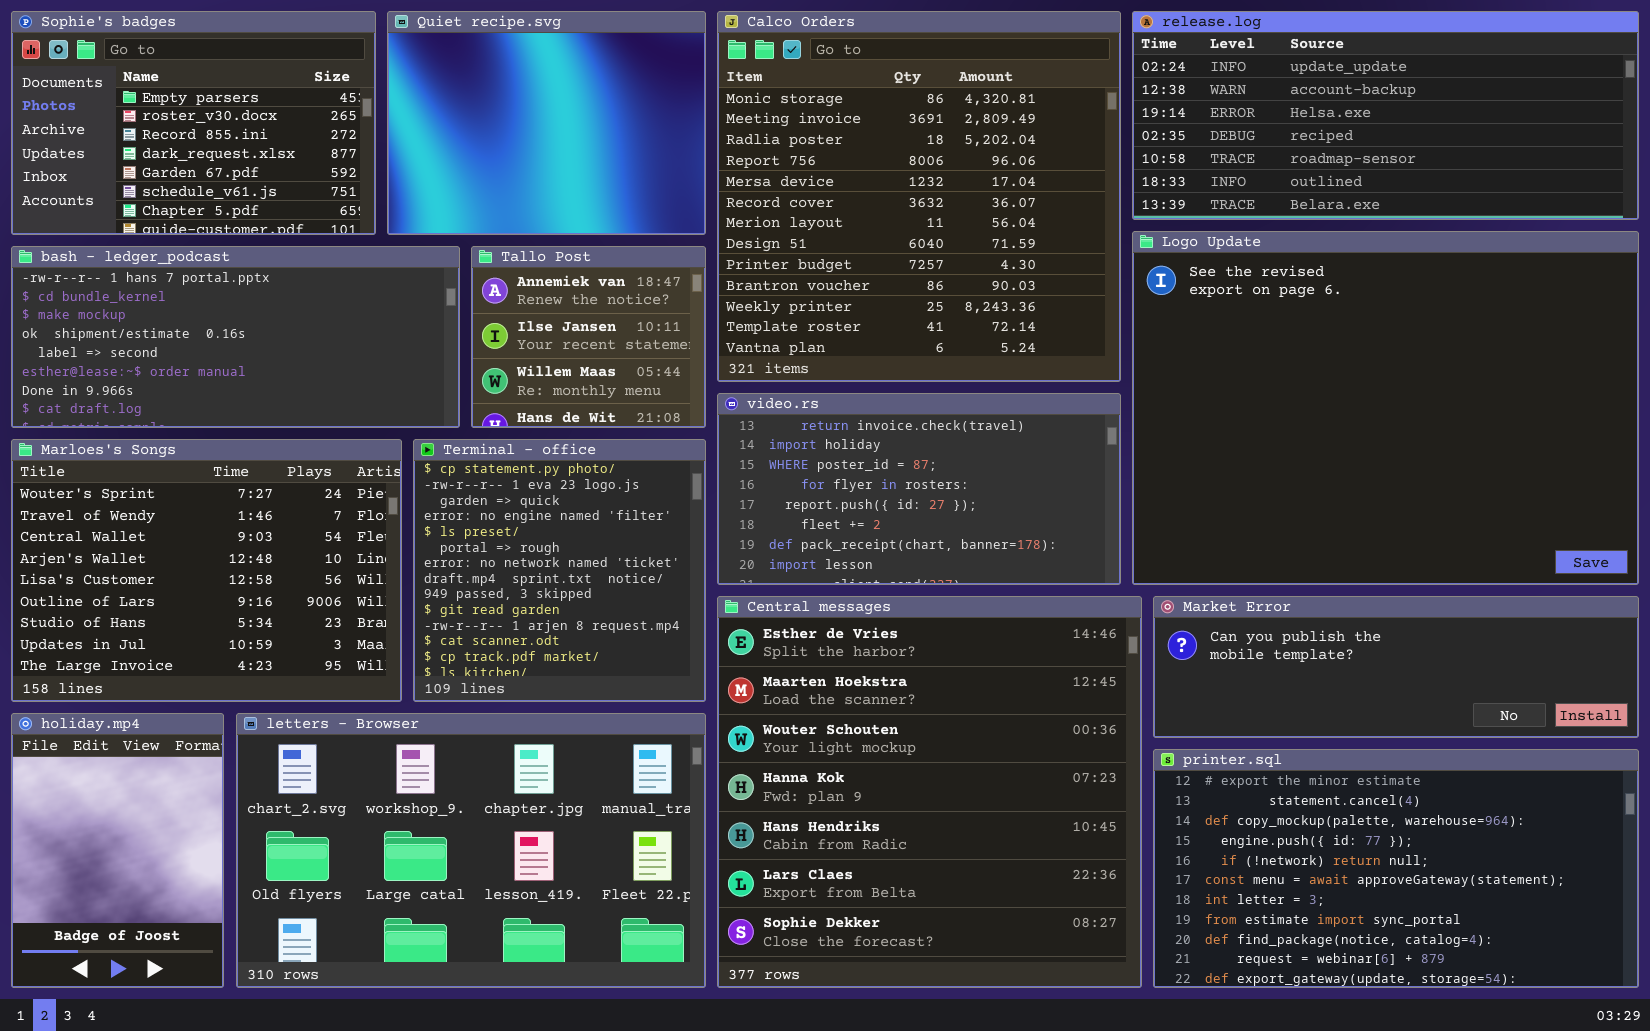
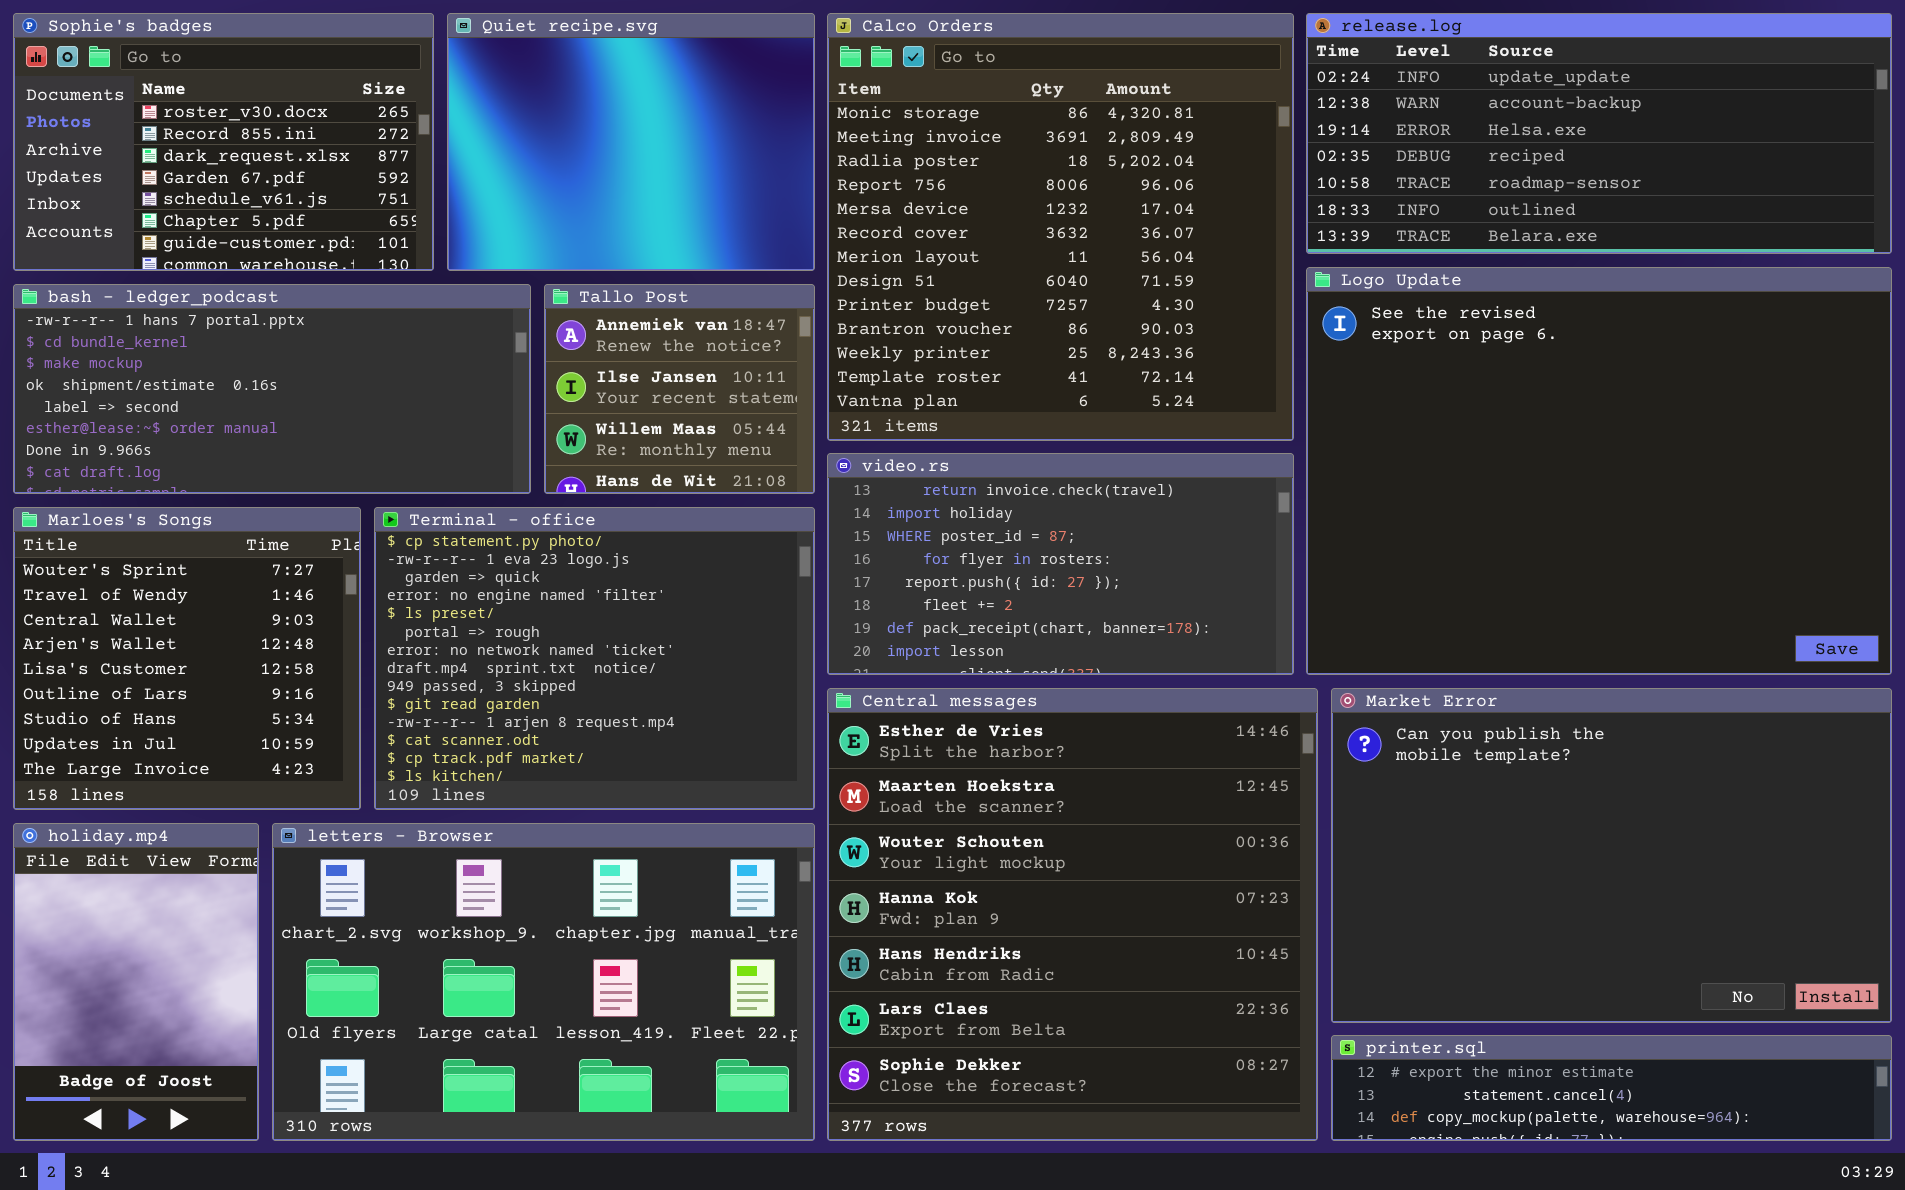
Sophie's badges: [11,11,376,235] -> [13,13,434,271], scrolled down 1 row
Marloes's Songs: [11,439,402,702] -> [13,507,361,810], resized
Terminal - office: [413,439,706,702] -> [374,507,815,810], resized
Market Error: [1153,596,1639,738] -> [1331,688,1892,1023], resized
printer.sql: [1153,749,1639,988] -> [1331,1035,1892,1141], resized

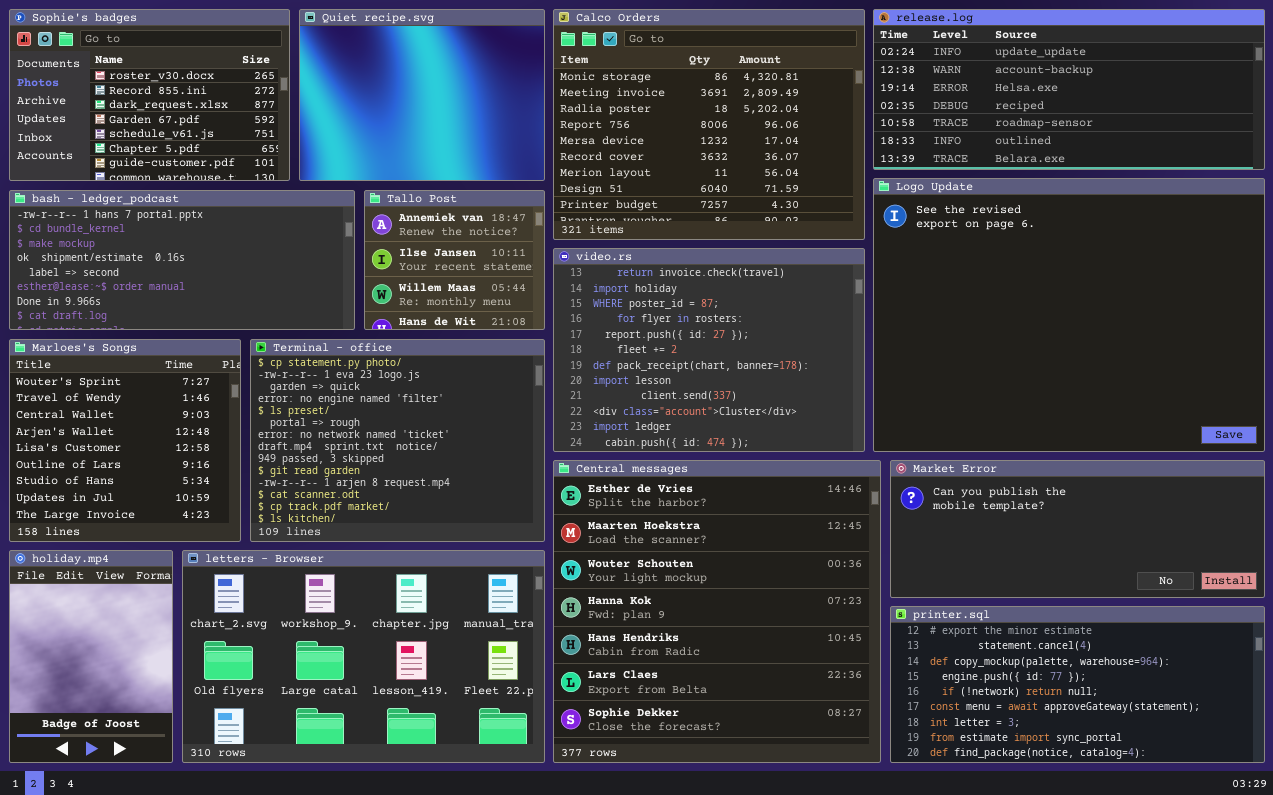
Calco Orders: [827,13,1294,441] -> [553,9,865,240], resized
video.rs: [827,453,1294,675] -> [553,248,865,452], resized
Market Error: [1331,688,1892,1023] -> [890,460,1265,598], resized
printer.sql: [1331,1035,1892,1141] -> [890,606,1265,763], resized

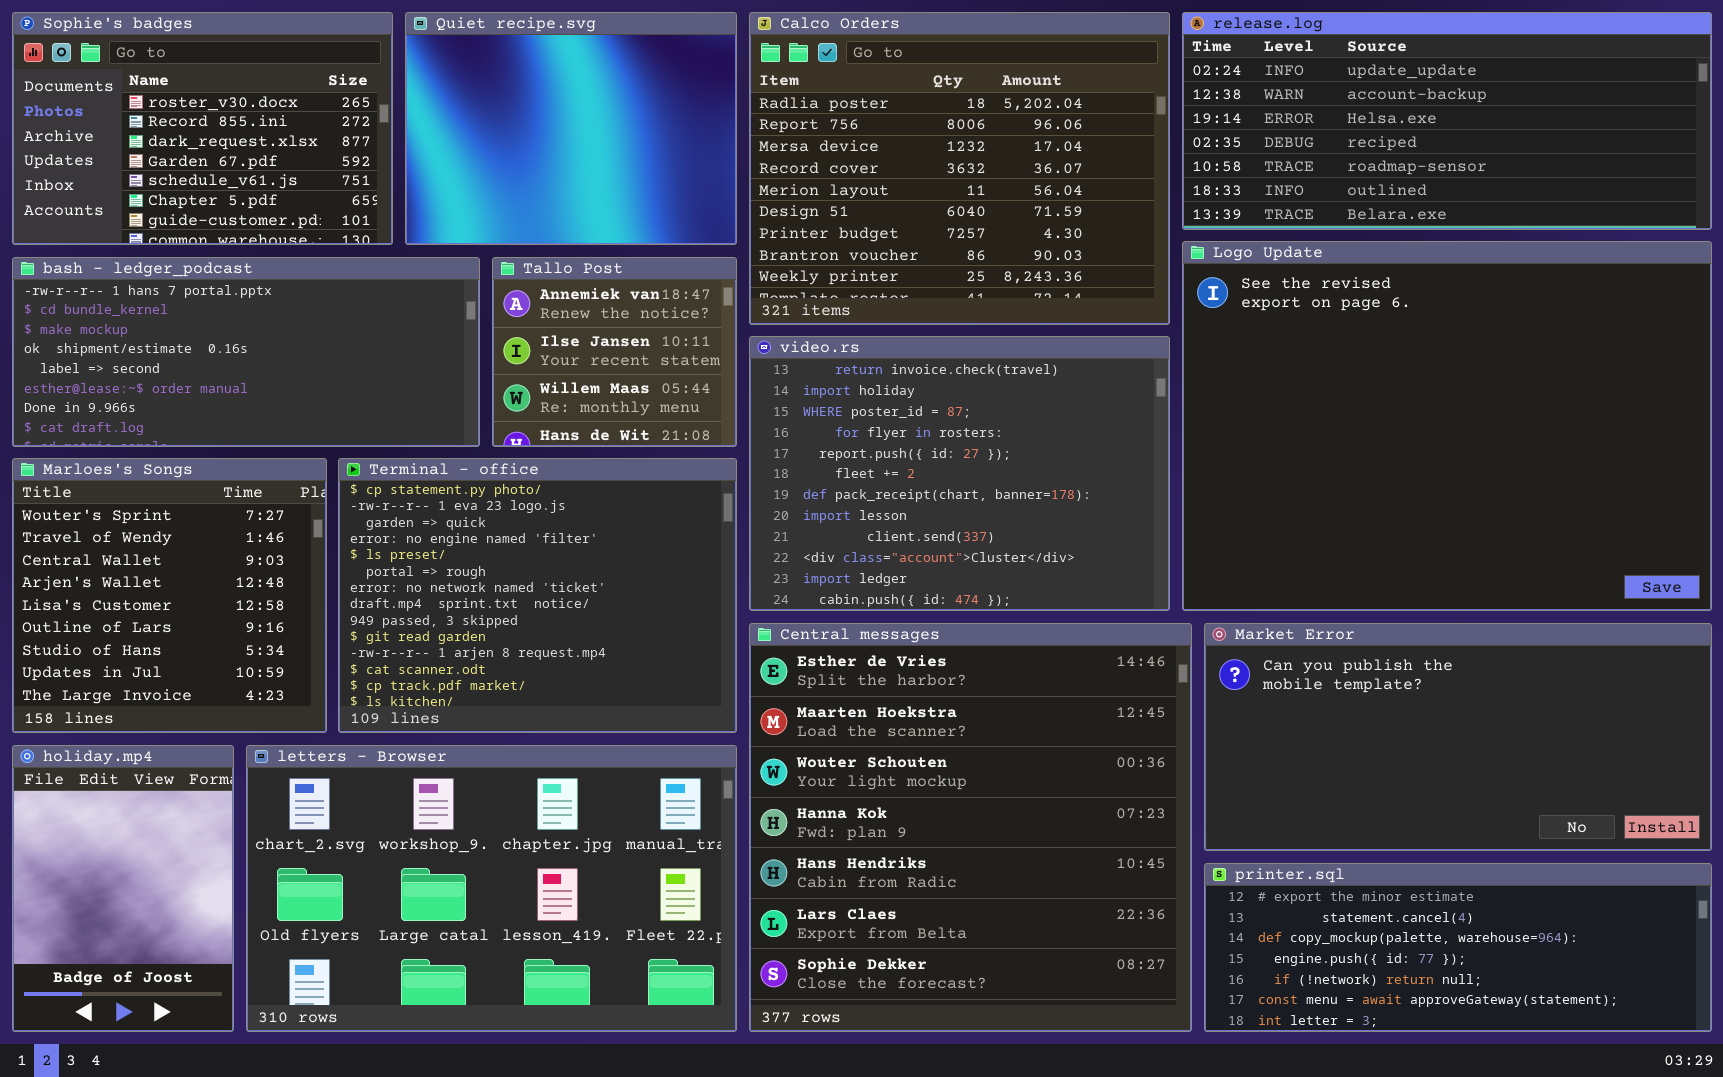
Calco Orders: [553,9,865,240] -> [749,12,1170,325], scrolled down 2 rows
Market Error: [890,460,1265,598] -> [1204,623,1712,851], resized
printer.sql: [890,606,1265,763] -> [1204,863,1712,1032], resized

